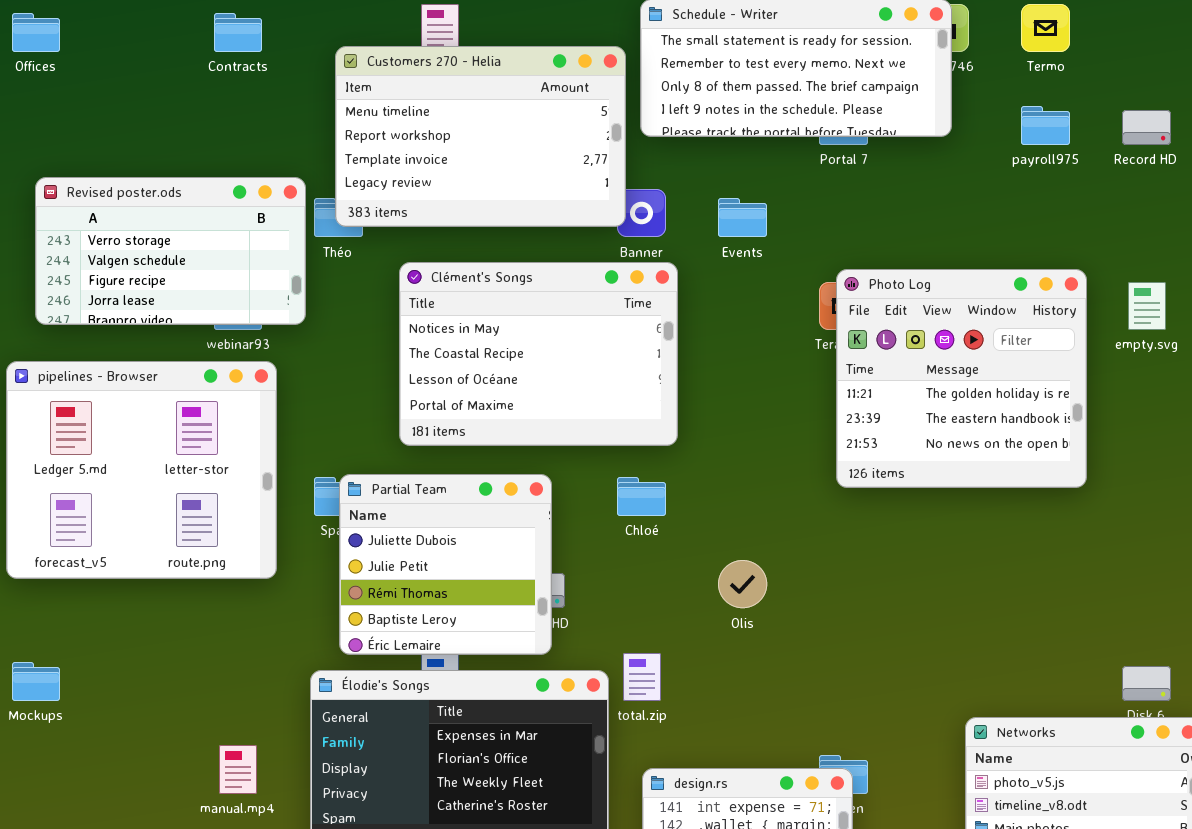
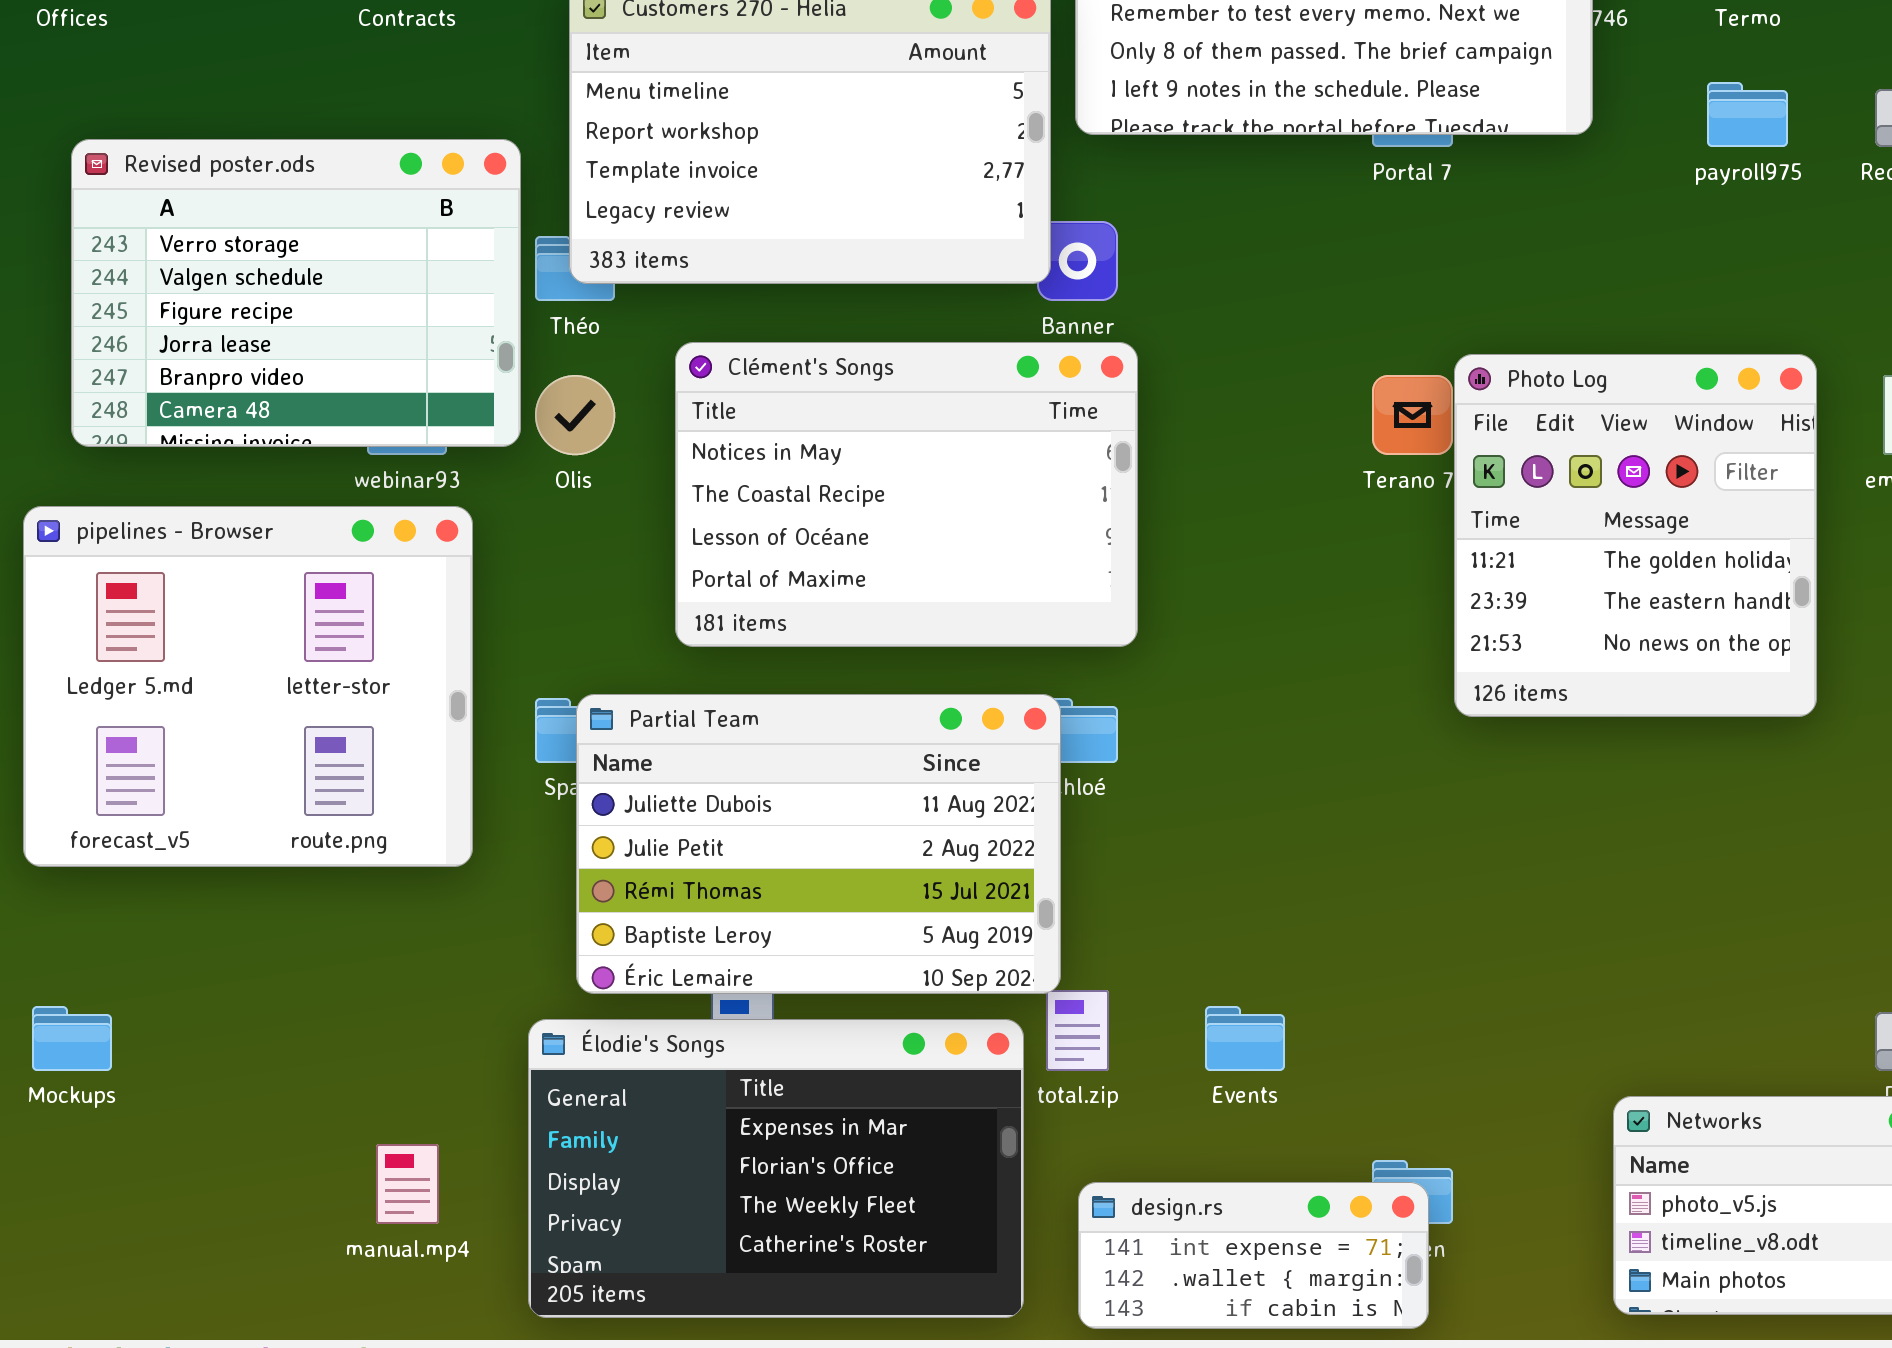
Revised poster.ods: [35,177,306,325] -> [71,139,521,447], resized
Events: [718,198,767,237] -> [1205,1006,1285,1071], moved
Photo Log: [836,269,1087,488] -> [1454,354,1817,717], resized
Partial Team: [339,474,552,655] -> [576,694,1061,994], resized
Olis: [718,560,767,608] -> [535,375,615,455], moved

